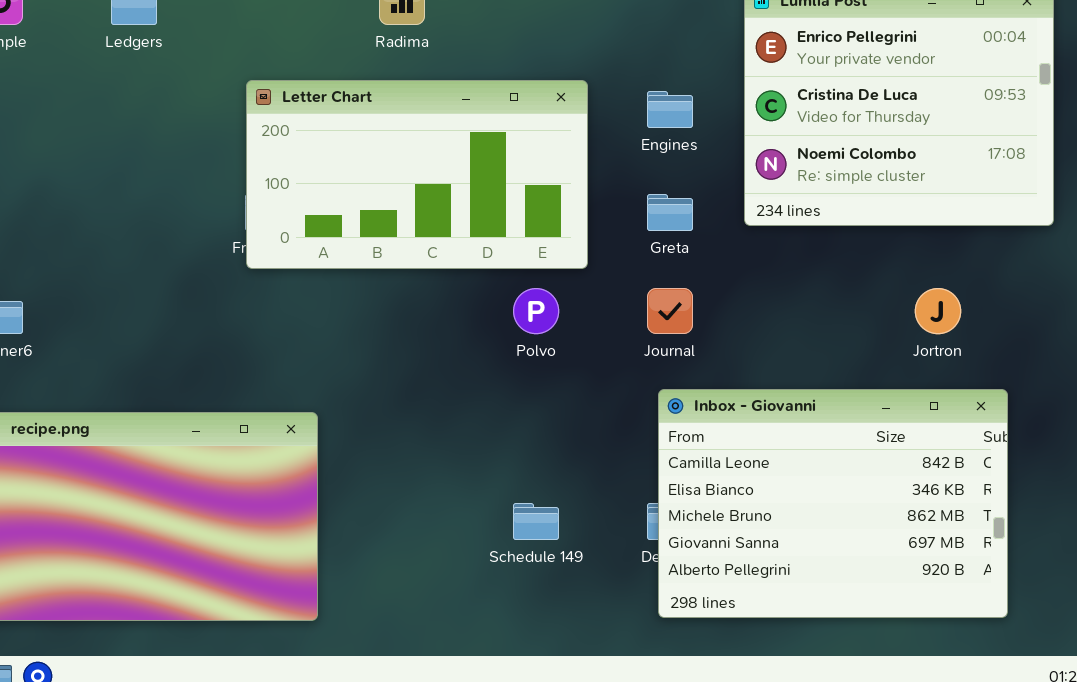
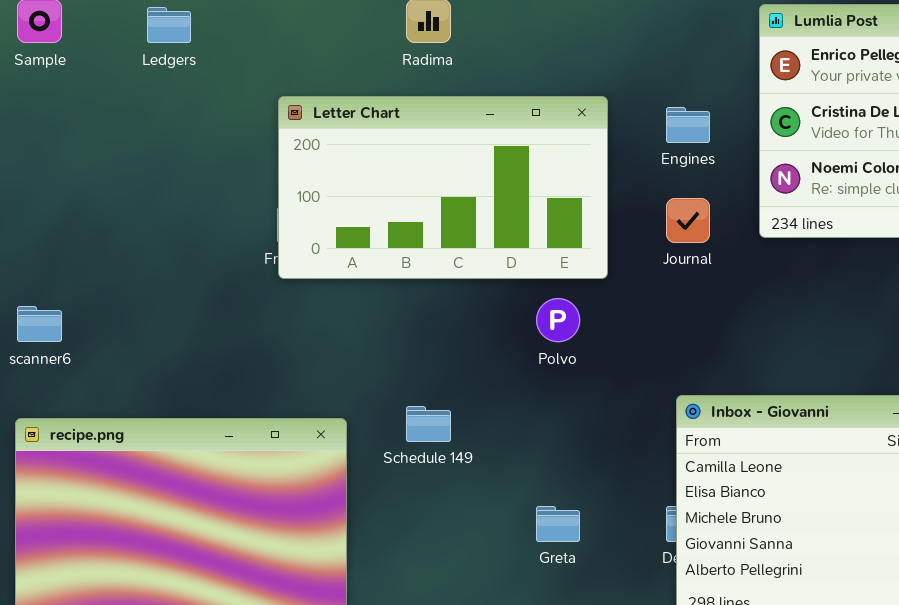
Greta: [647,194,693,231] -> [536,506,580,542], moved
Journal: [647,288,693,334] -> [666,198,710,243], moved
Schedule 149: [513,503,559,540] -> [406,406,451,442], moved

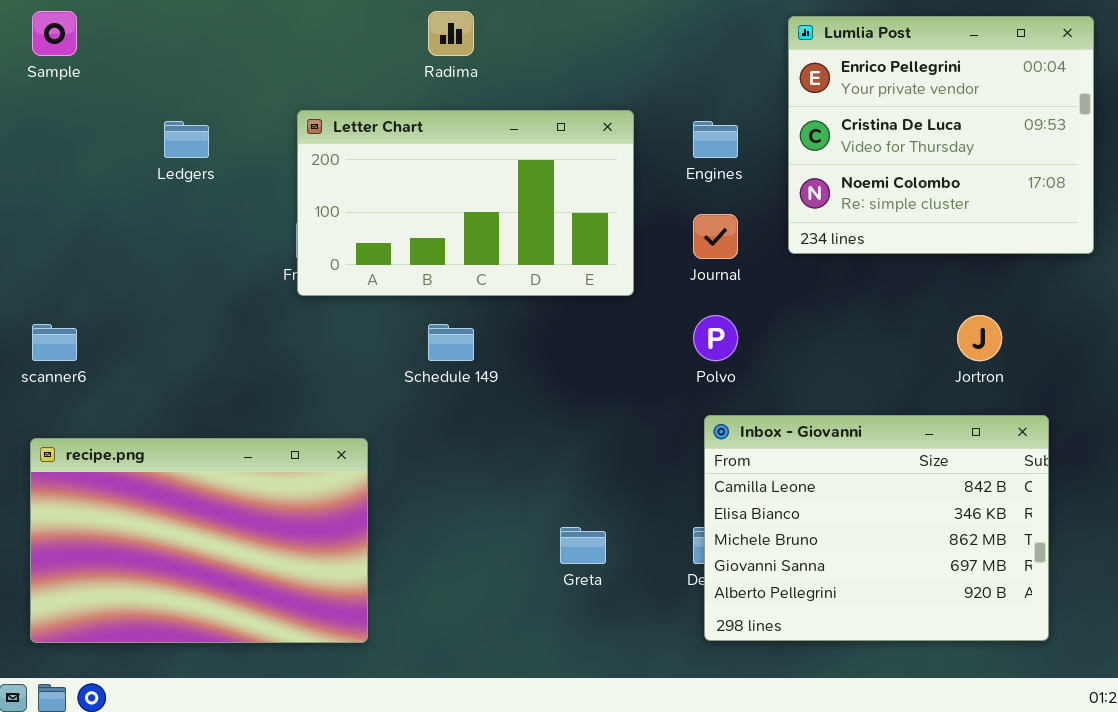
Ledgers: [147,7,191,43] -> [164,121,209,158], moved
Polvo: [536,298,580,342] -> [693,315,738,361], moved
Schedule 149: [406,406,451,442] -> [428,324,474,361], moved

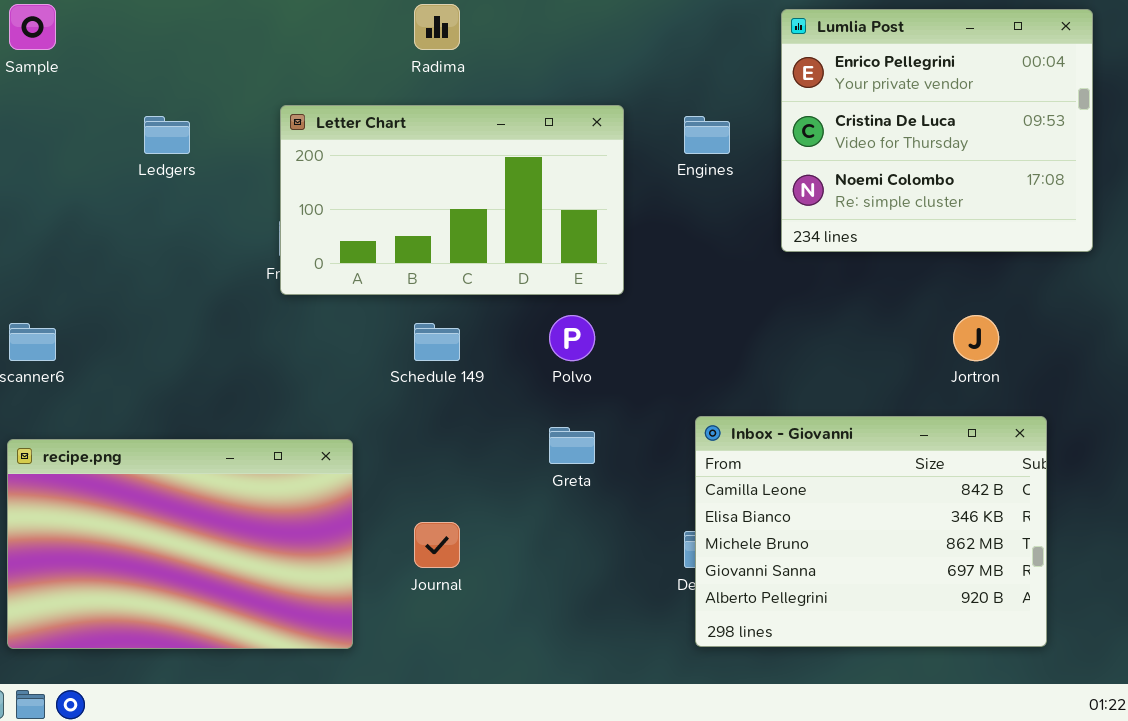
Journal: [693,214,738,259] -> [414,522,460,568], moved
Polvo: [693,315,738,361] -> [549,315,595,361], moved
Greta: [560,527,606,564] -> [549,427,595,464], moved

